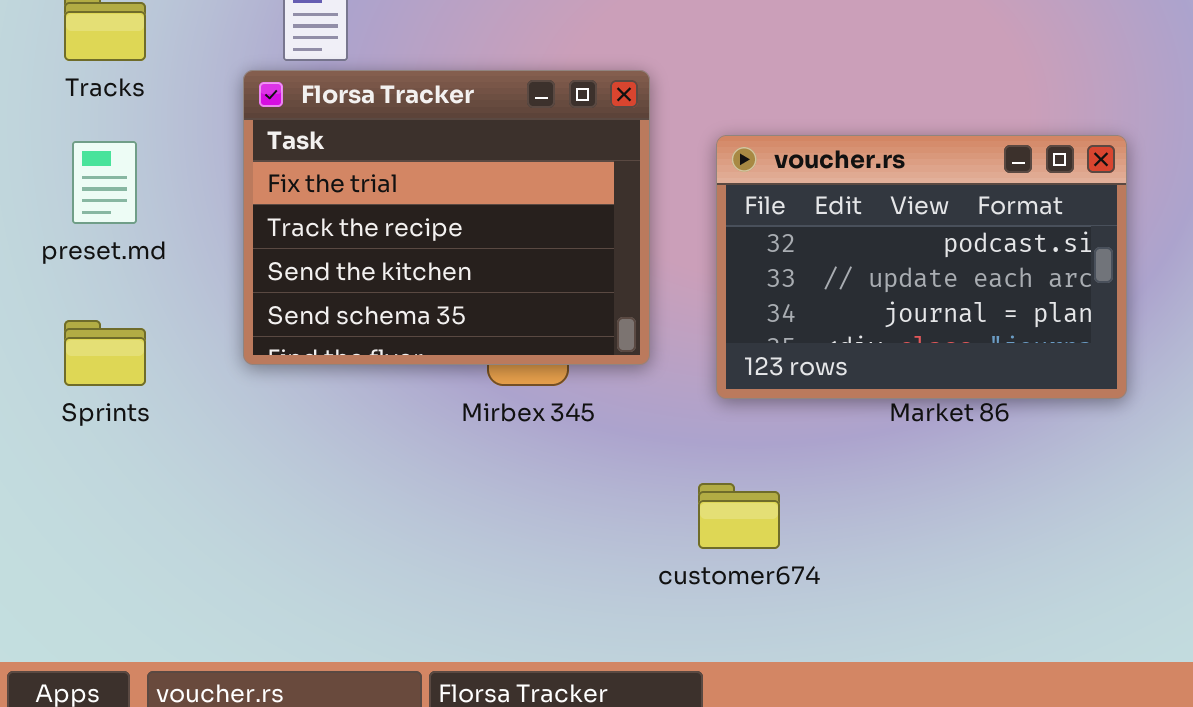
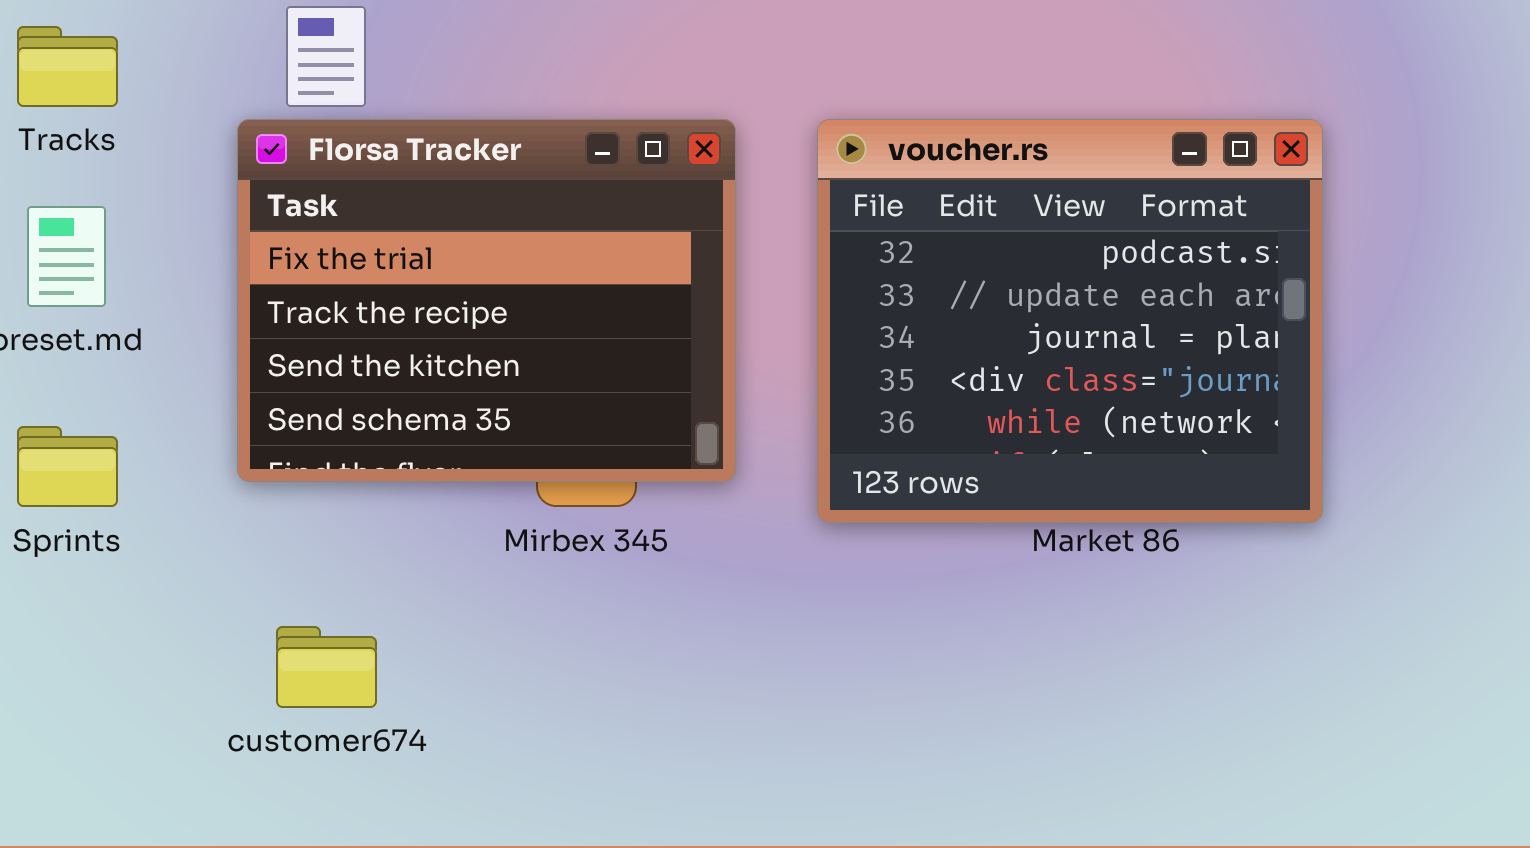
voucher.rs: [716,135,1127,399] -> [817,119,1323,523], resized
customer674: [698,483,780,549] -> [276,626,377,708], moved

